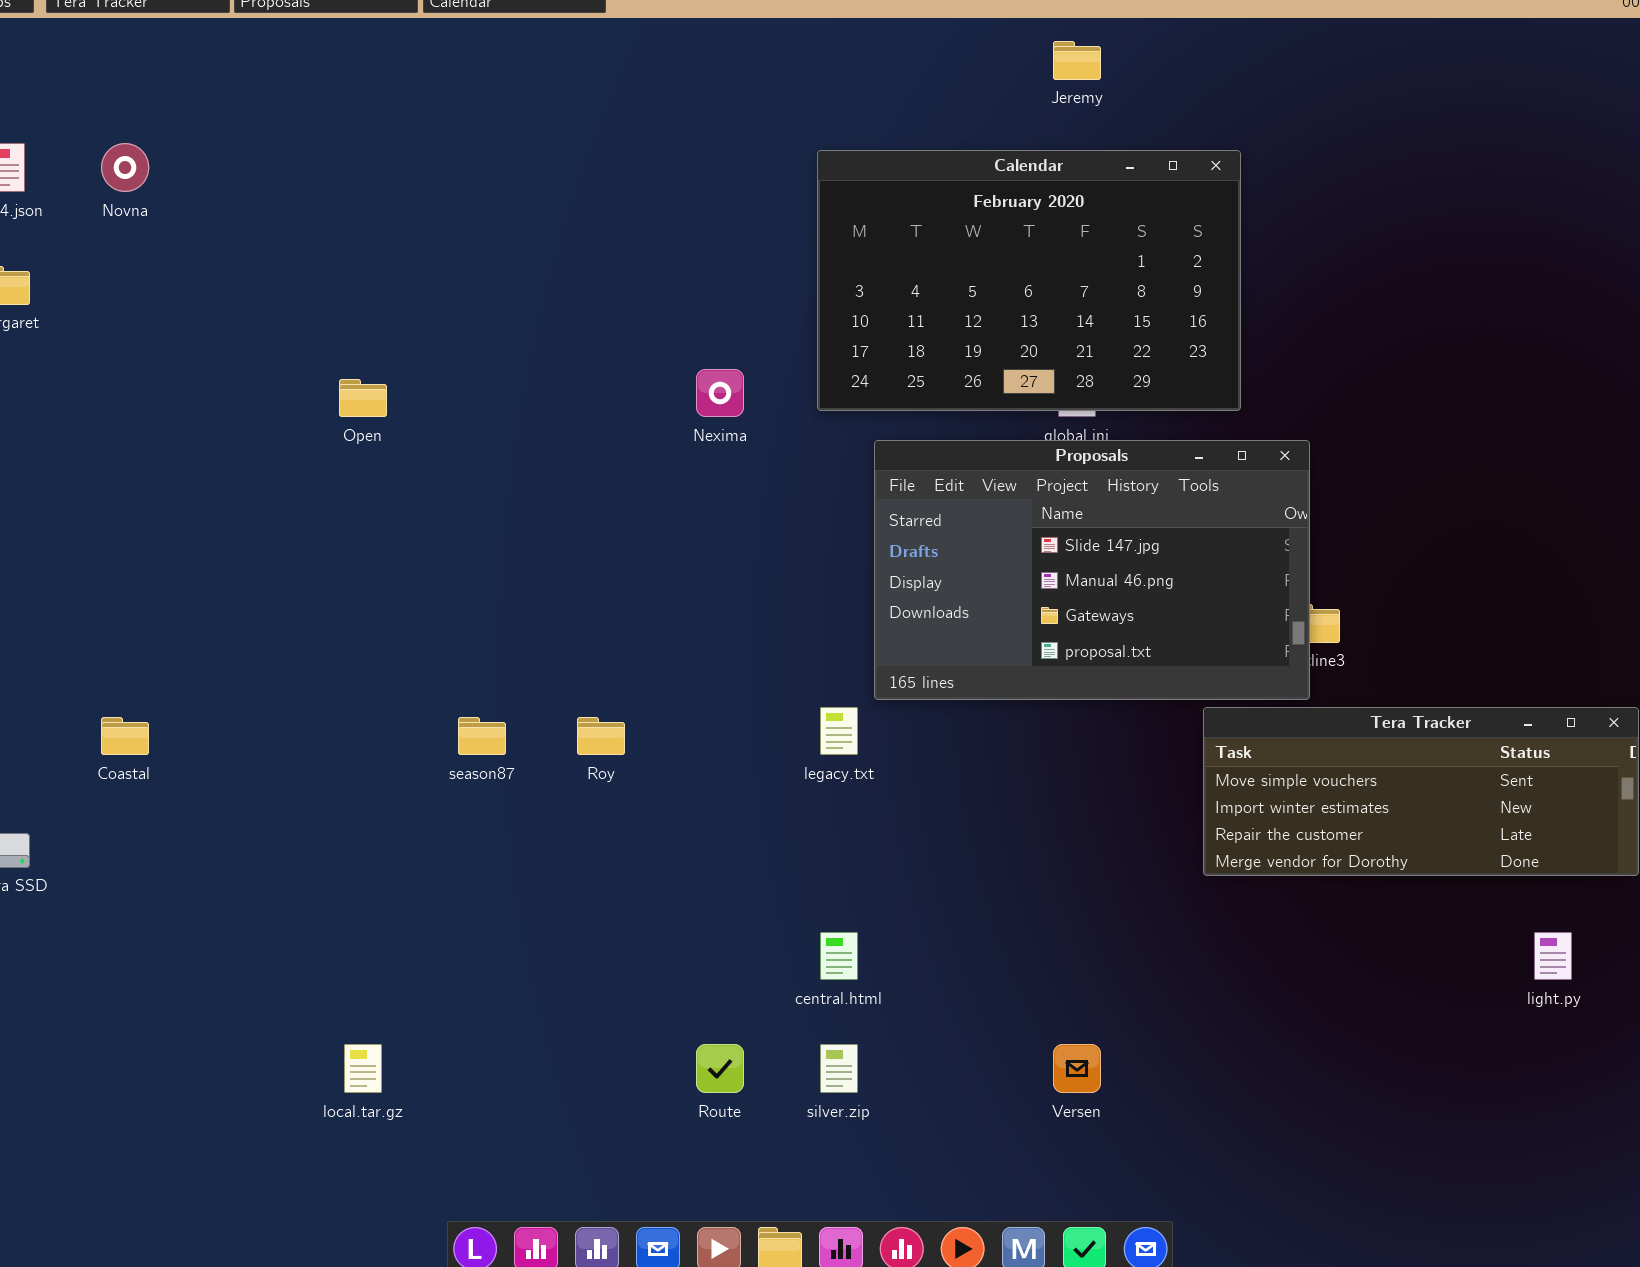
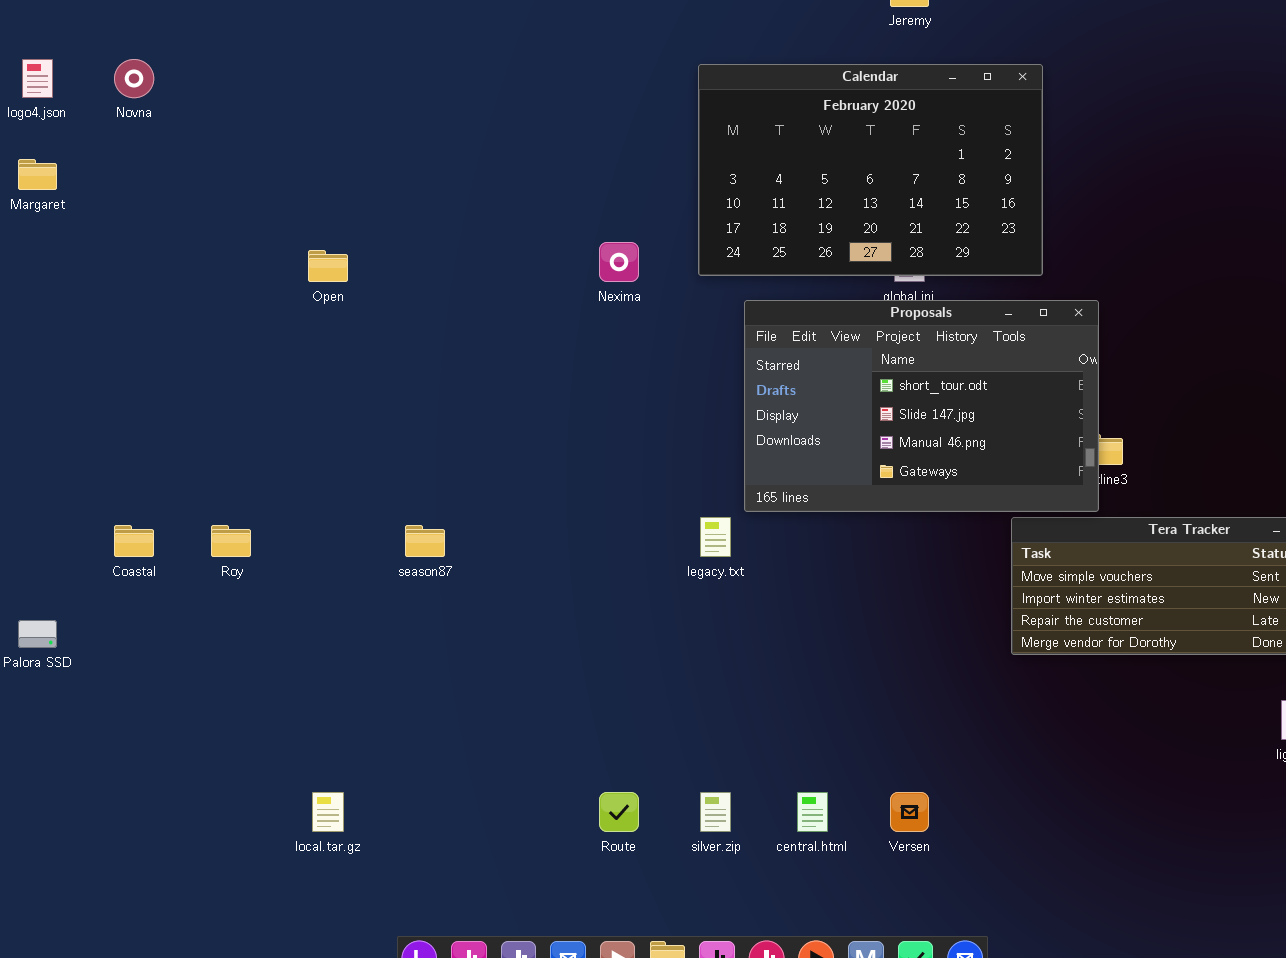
Proposals: [874,440,1310,700] -> [744,300,1099,512], scrolled up 1 row
Roy: [577,717,625,755] -> [211,525,251,557], moved
central.html: [820,932,858,980] -> [797,792,828,832], moved

